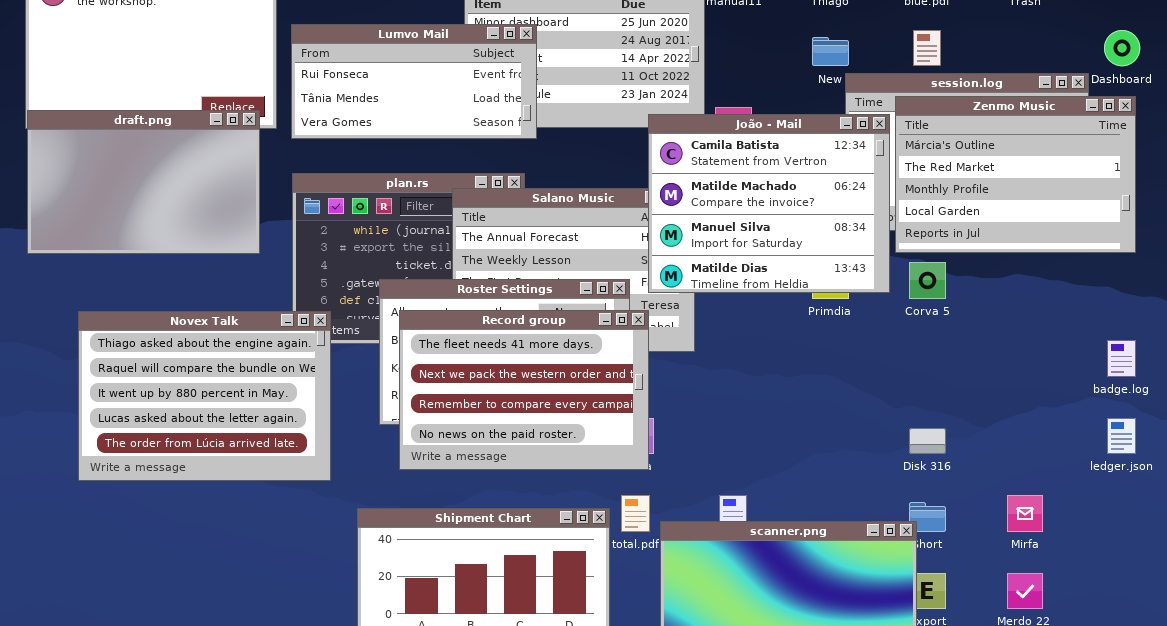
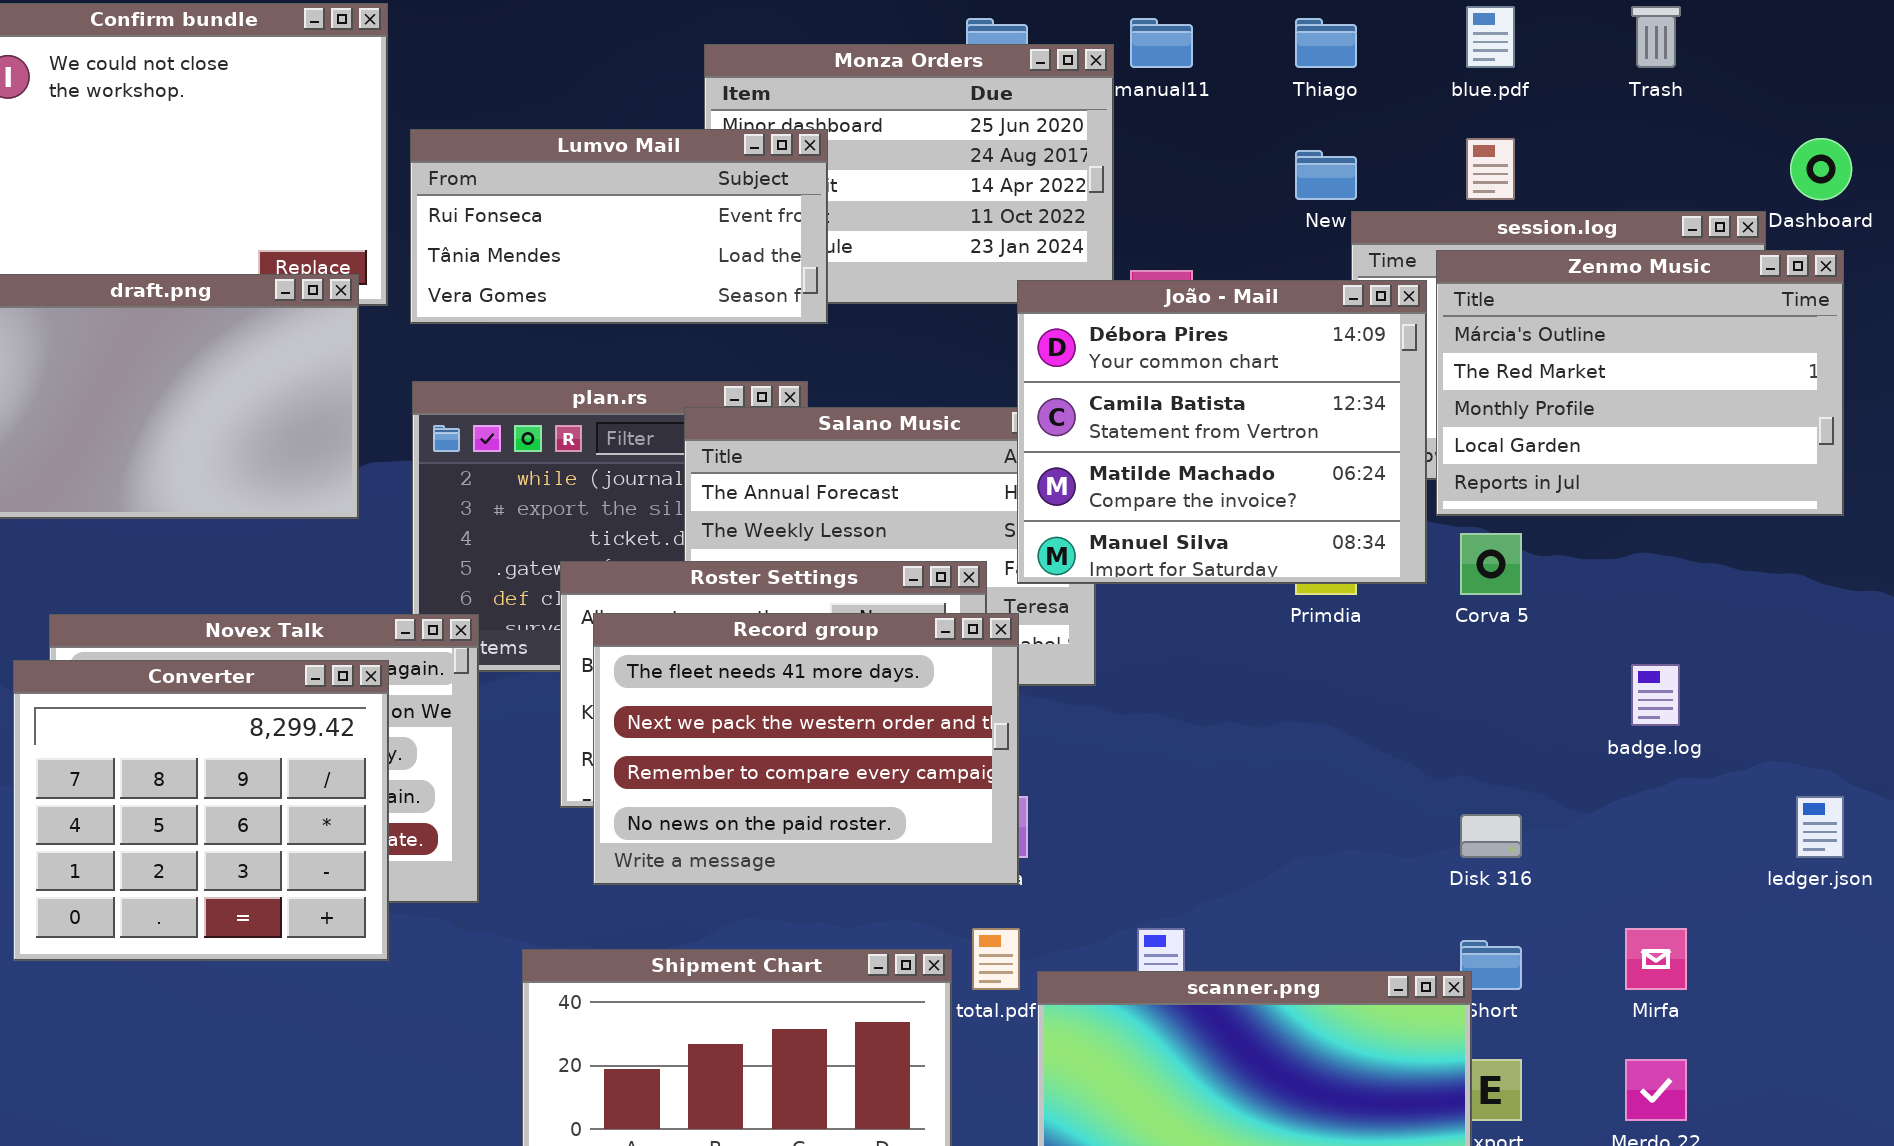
João - Mail: [648,114,890,293] -> [1017,280,1427,584], scrolled up 1 row
Converter: none -> [13,660,389,961], opened
badge.log: [1107,340,1136,377] -> [1631,664,1680,726], moved

